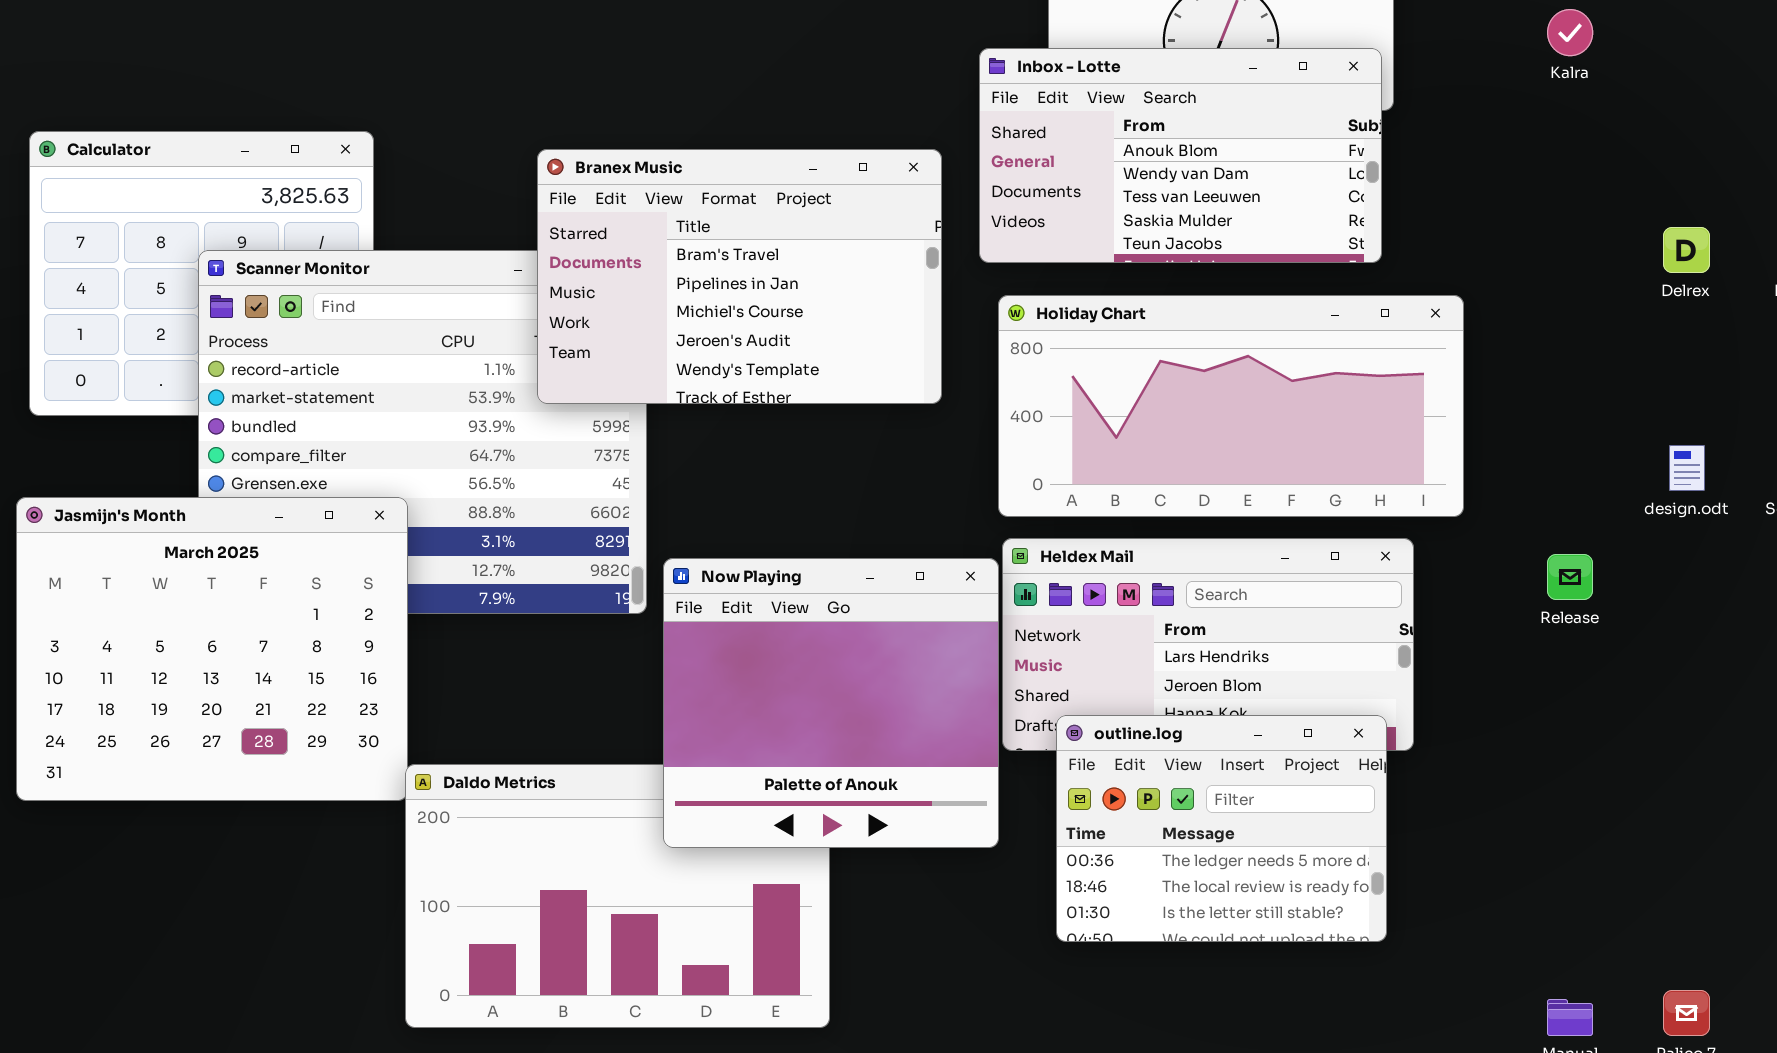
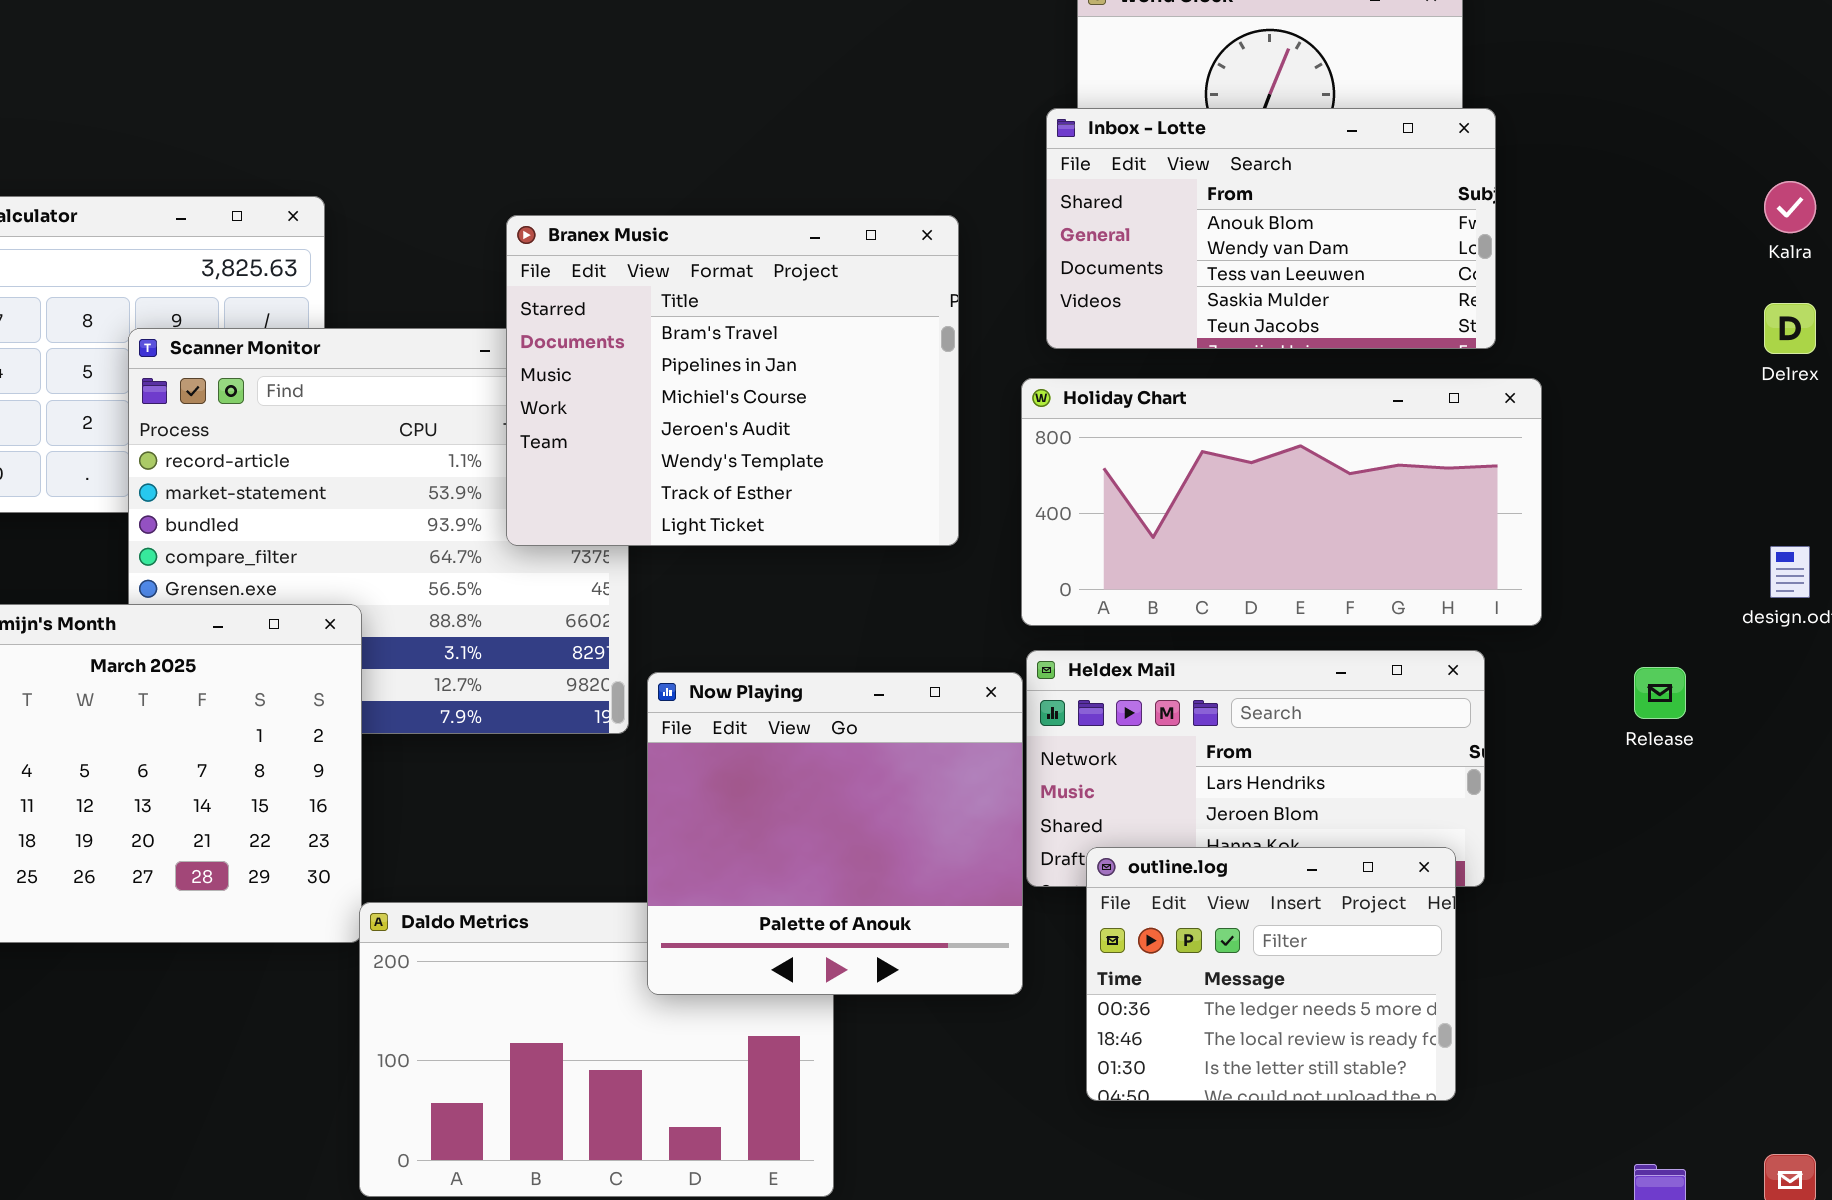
Kalra: [1547,9,1593,56] -> [1764,181,1816,233], moved
Inbox - Lotte: [979,48,1382,263] -> [1046,108,1496,349], moved
Branex Music: [537,149,942,404] -> [506,215,959,546], resized

